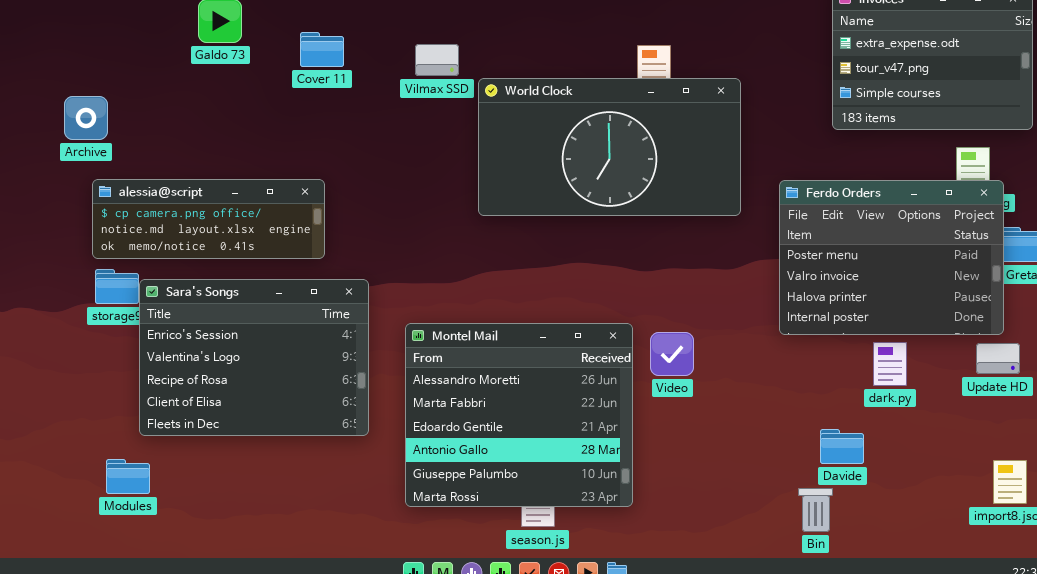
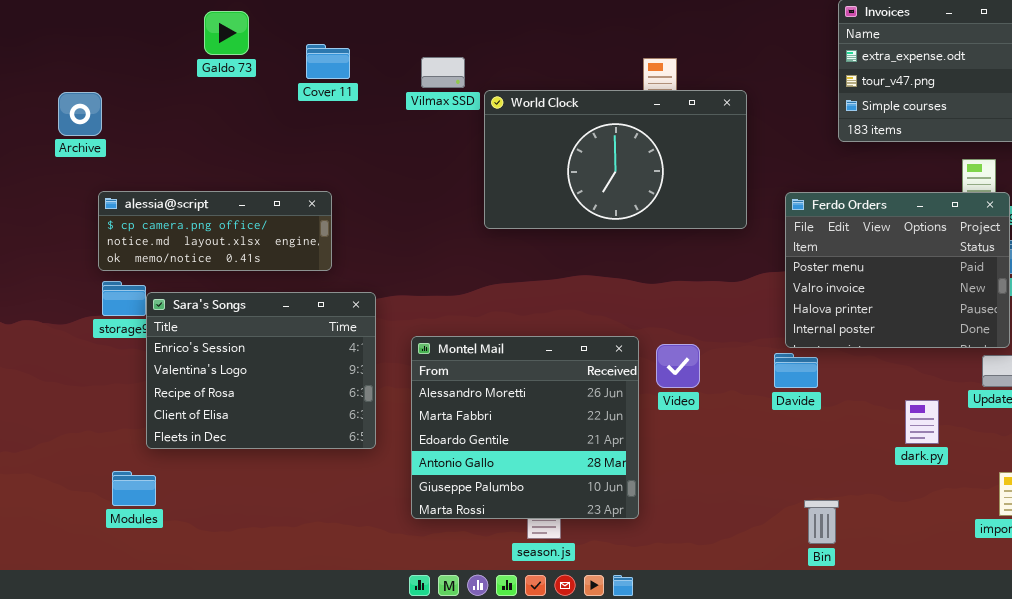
Archive: [64,96,108,140] -> [58,92,102,136], moved
dark.py: [873,342,907,386] -> [905,400,939,444], moved
Davide: [820,429,864,464] -> [774,353,818,388], moved

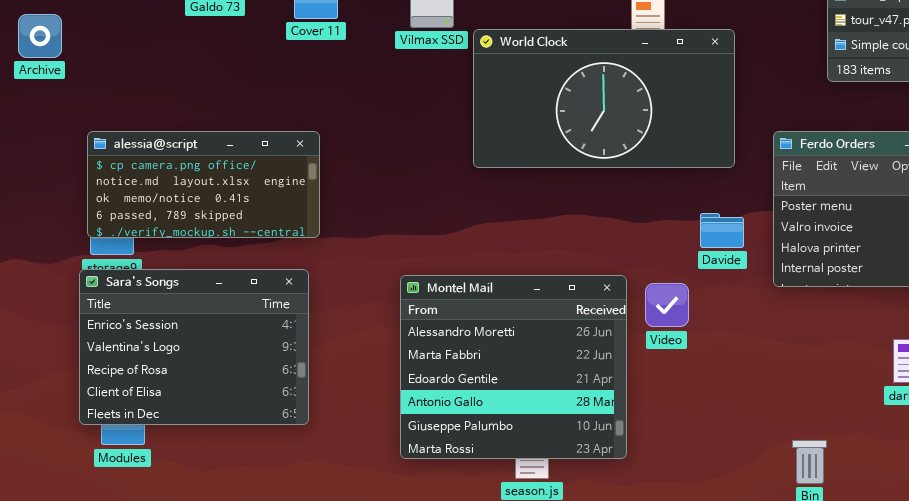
Archive: [58,92,102,136] -> [18,14,62,58], moved
alessia@script: [98,191,332,271] -> [87,131,320,238], resized
Sara's Songs: [146,292,376,449] -> [79,269,309,425], moved
Davide: [774,353,818,388] -> [700,213,744,248], moved

